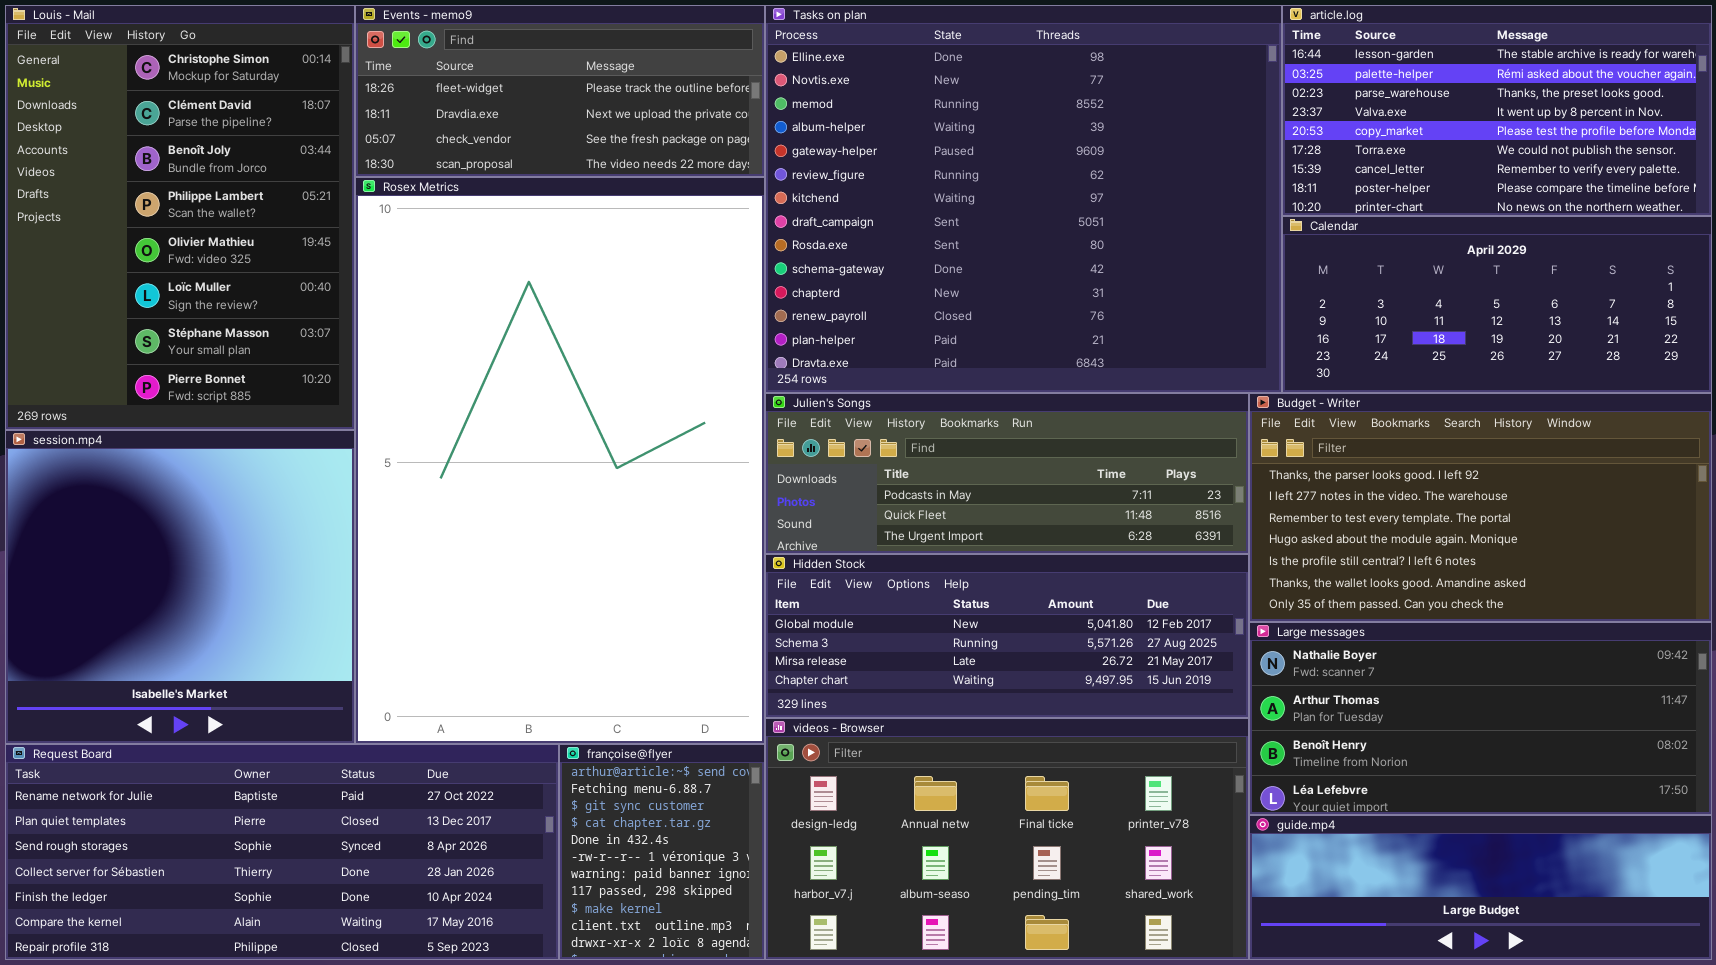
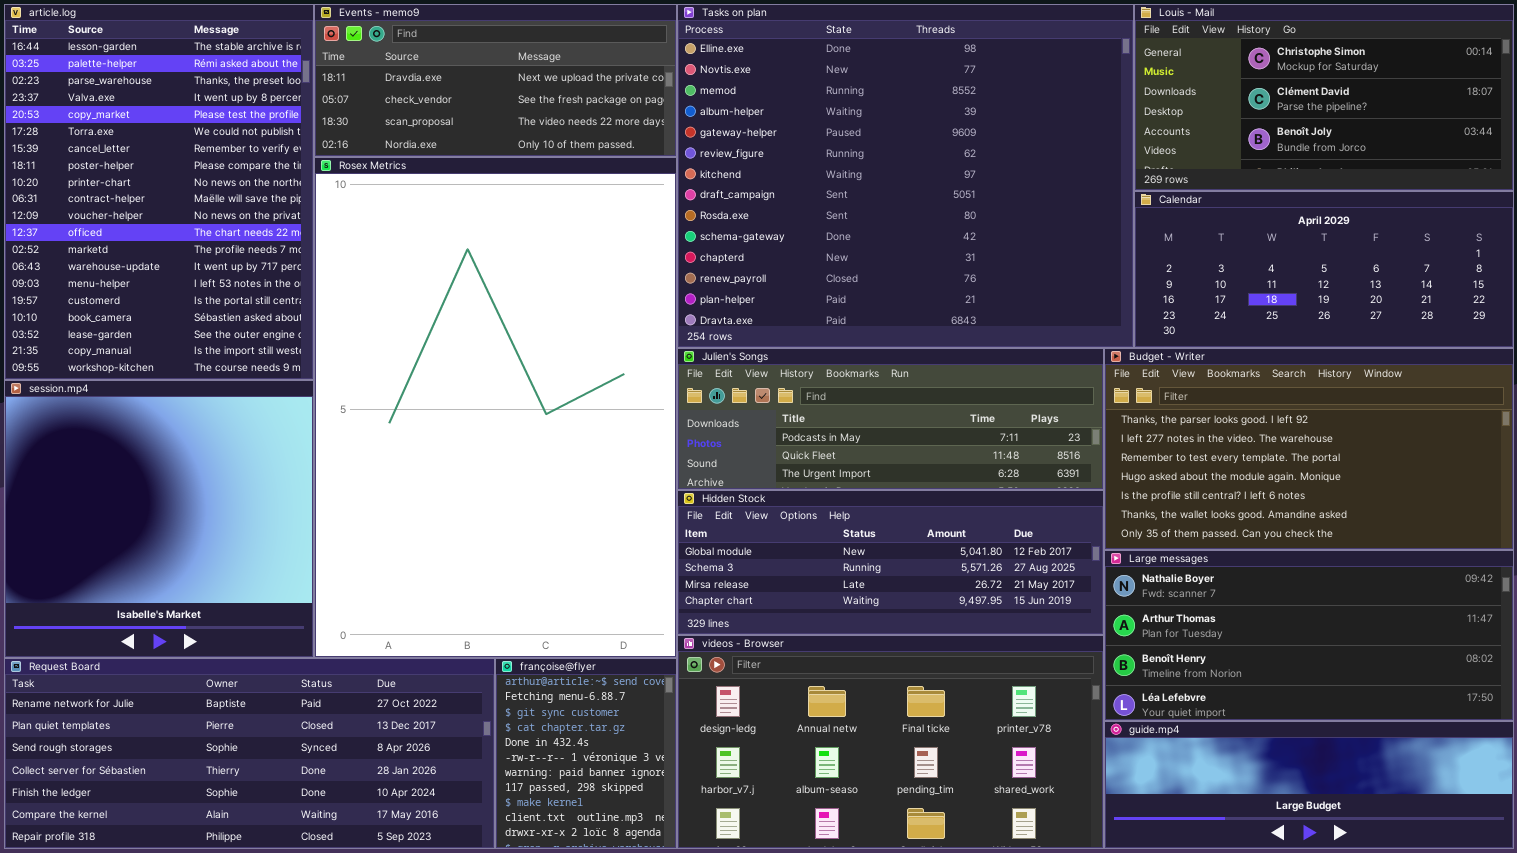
Louis - Mail: [5,5,355,430] -> [1134,4,1514,191], moved, resized
Events - memo9: [355,5,765,177] -> [314,4,677,157], scrolled down 1 row
article.log: [1282,5,1712,216] -> [4,4,314,380], moved, resized

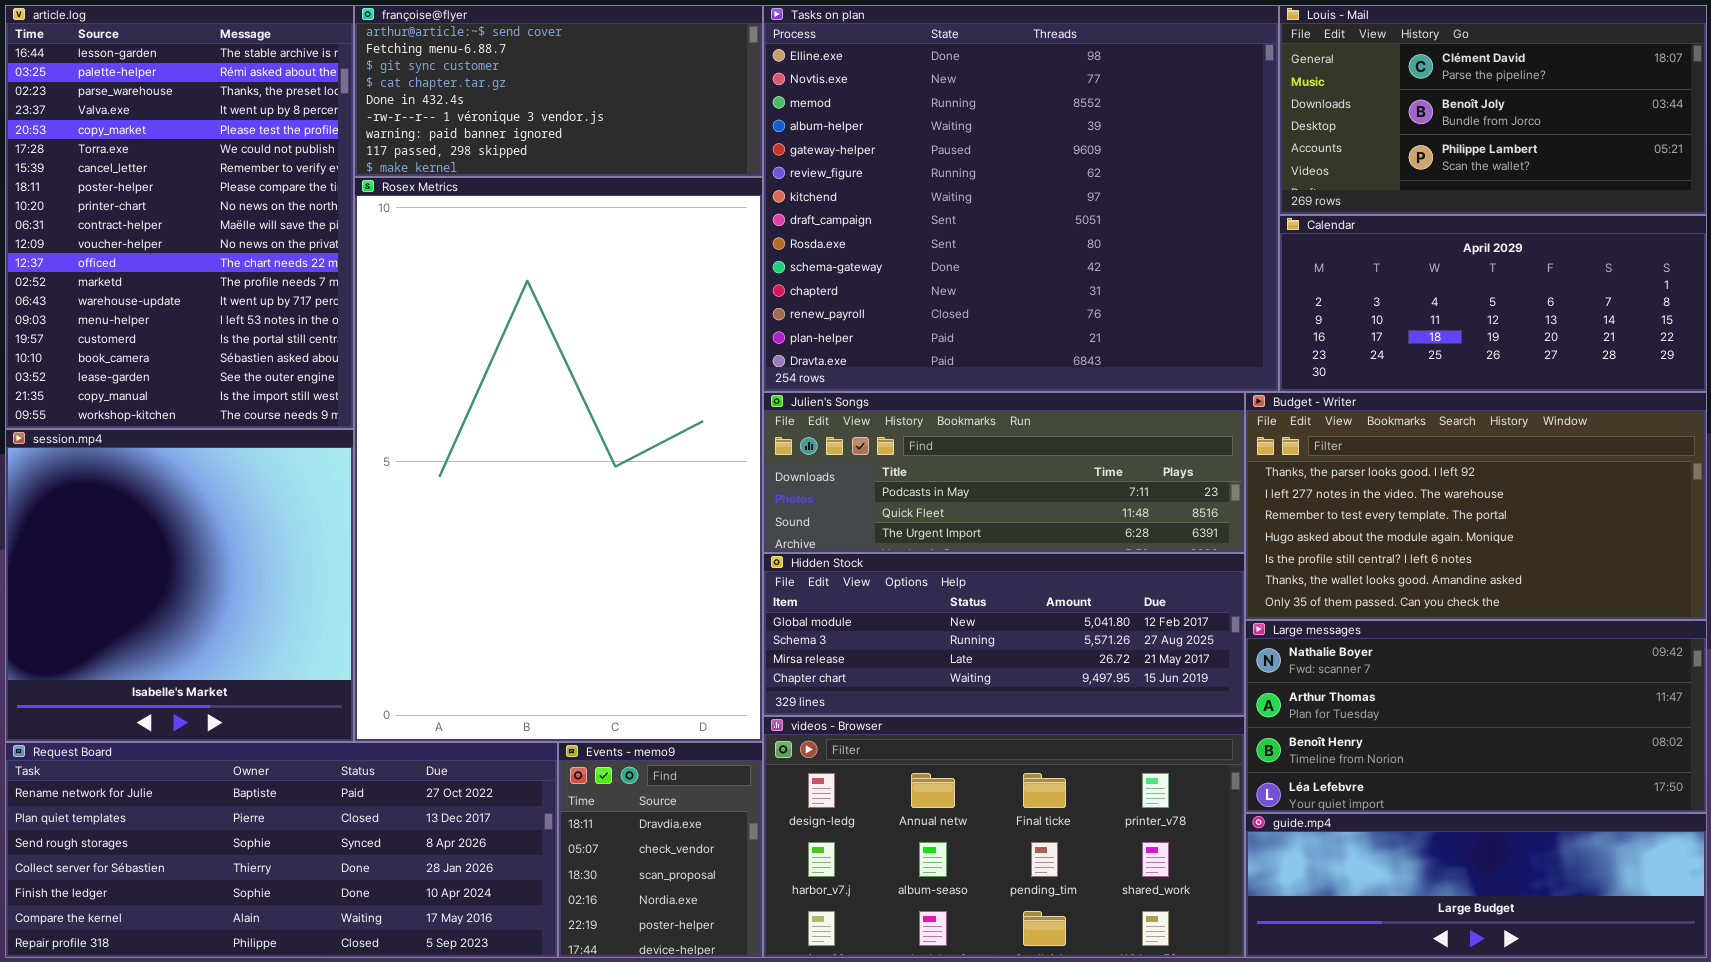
Events - memo9: [314,4,677,157] -> [558,742,763,958], moved, resized
Louis - Mail: [1134,4,1514,191] -> [1279,5,1707,215], scrolled down 1 row
françoise@flyer: [495,658,677,849] -> [354,5,763,177], moved, resized

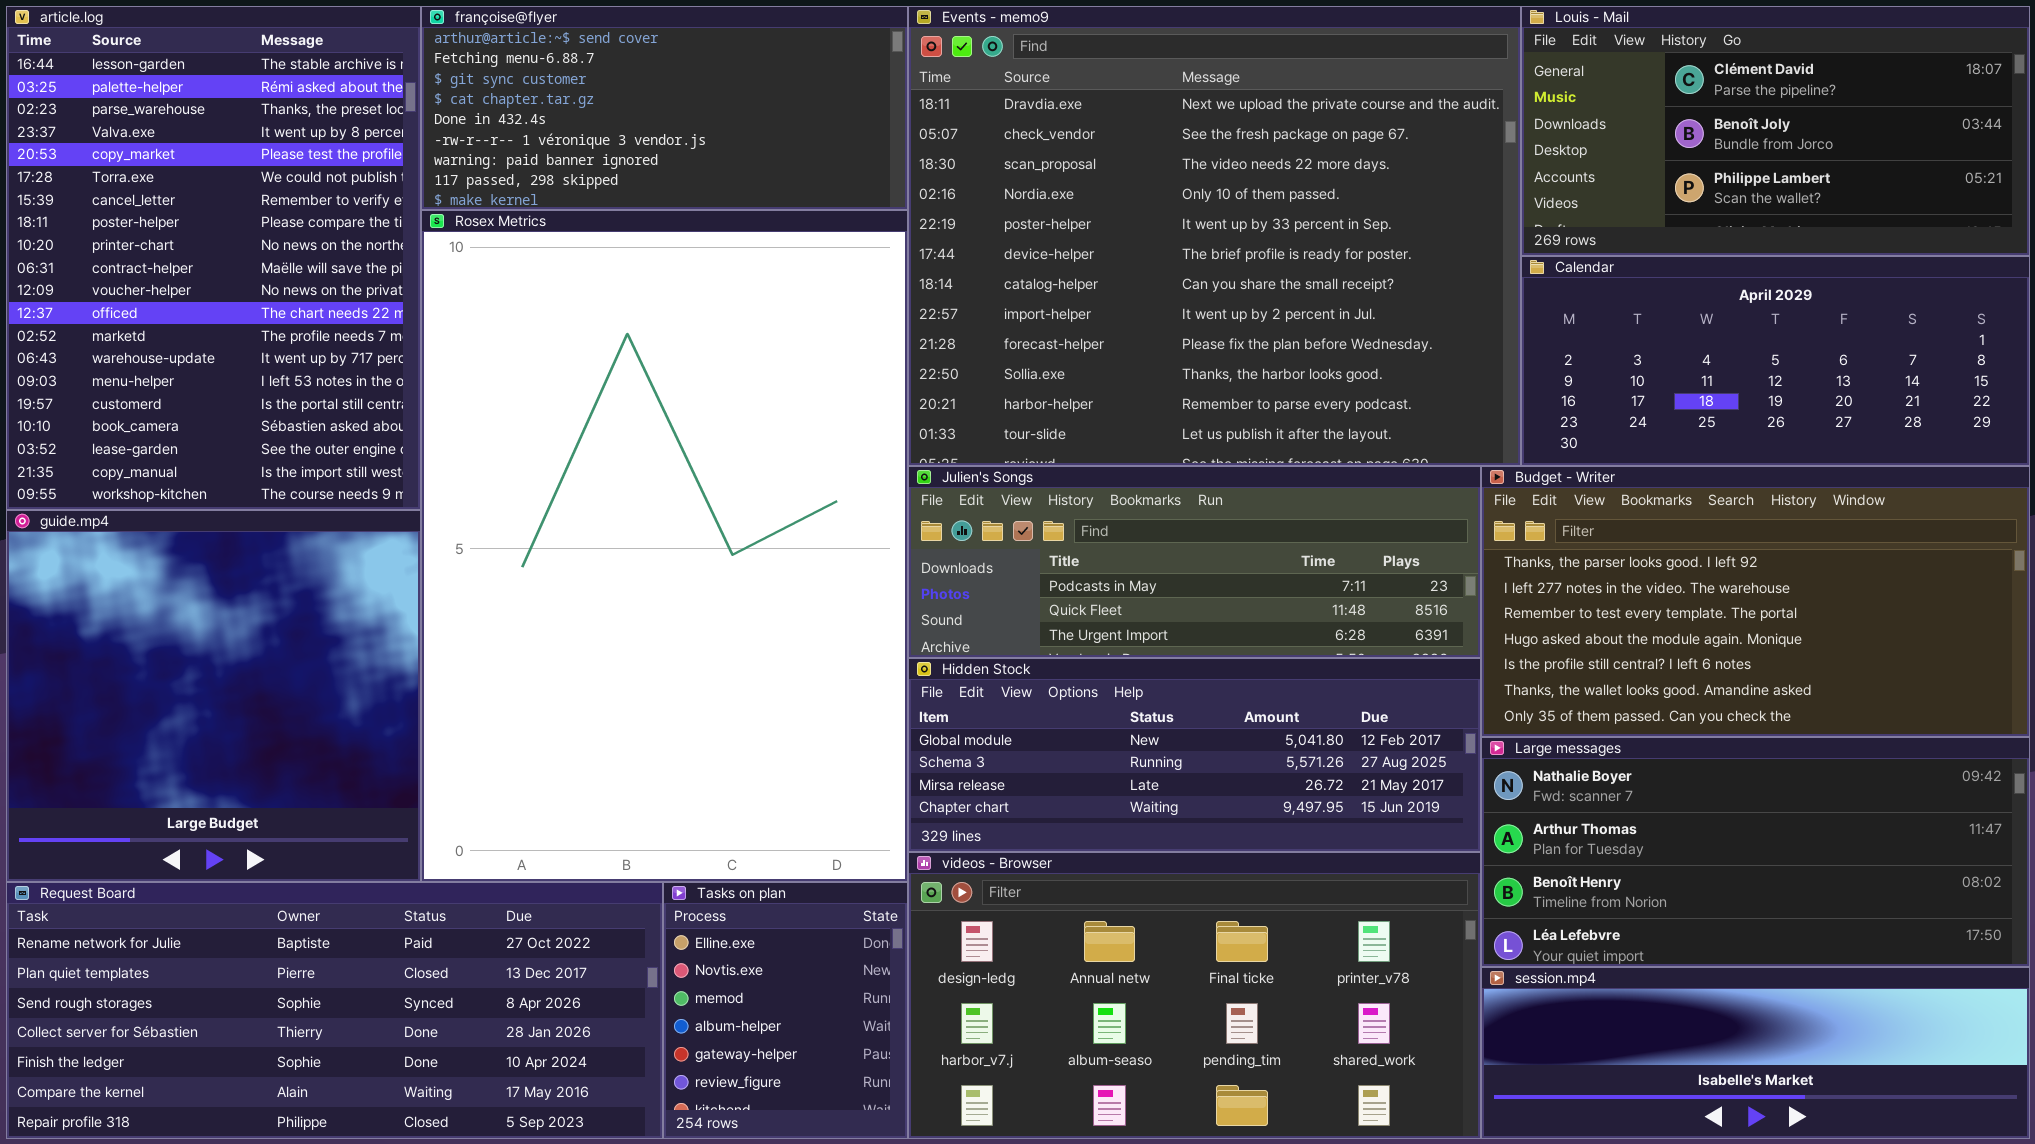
Tasks on plan: [763,5,1279,392] -> [663,882,908,1139], moved, resized
session.mp4: [5,429,354,742] -> [1481,967,2030,1139], moved, resized
Events - memo9: [558,742,763,958] -> [908,6,1521,466], moved, resized
guide.mp4: [1245,813,1707,958] -> [6,510,421,882], moved, resized

